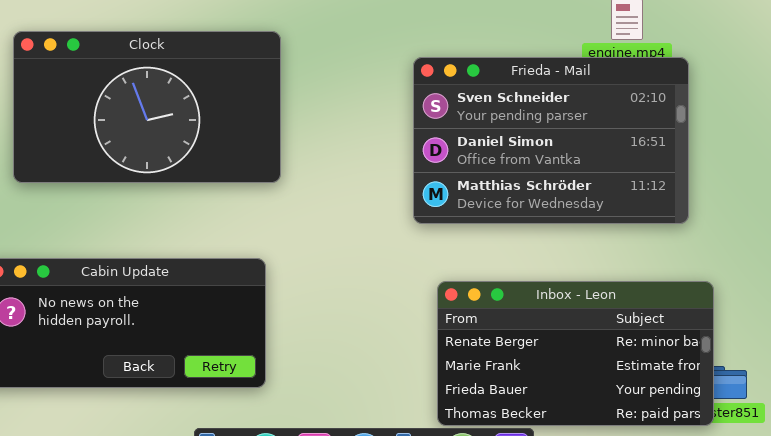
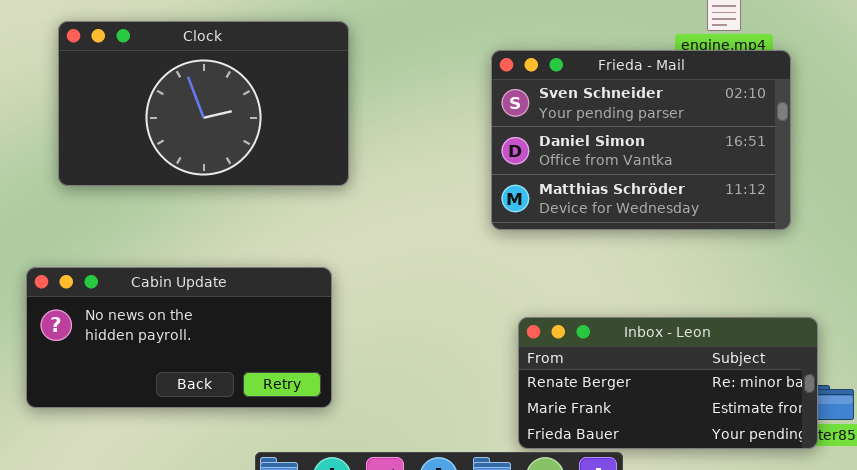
Inbox - Leon: [437,281,714,426] -> [518,317,818,449], resized

